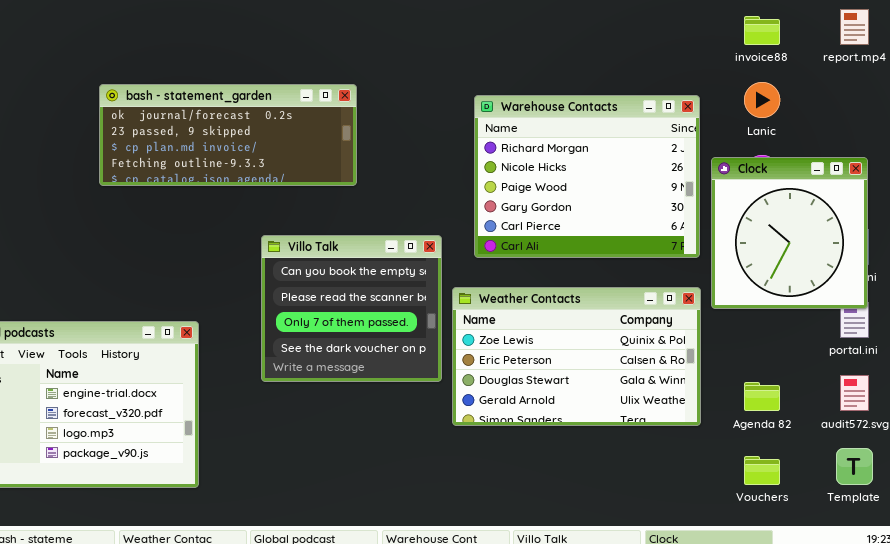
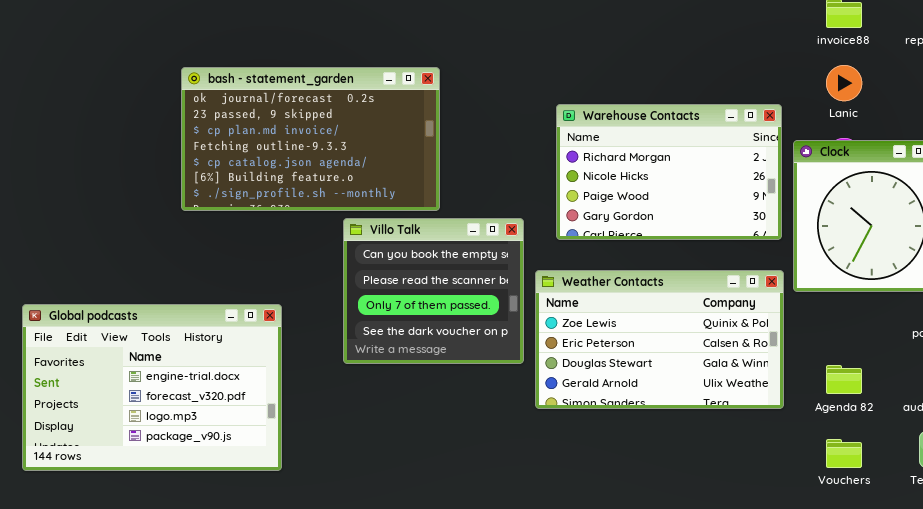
bash - statement_garden: [99,84,357,186] -> [181,67,440,211], resized
Warehouse Contacts: [474,95,700,258] -> [556,104,782,240], resized

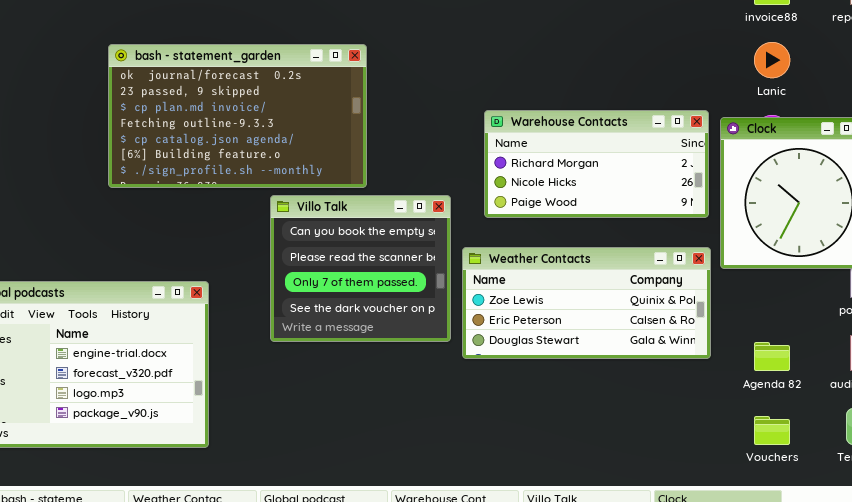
Warehouse Contacts: [556,104,782,240] -> [484,110,709,218], resized
Weather Contacts: [535,270,784,409] -> [462,247,711,359], resized

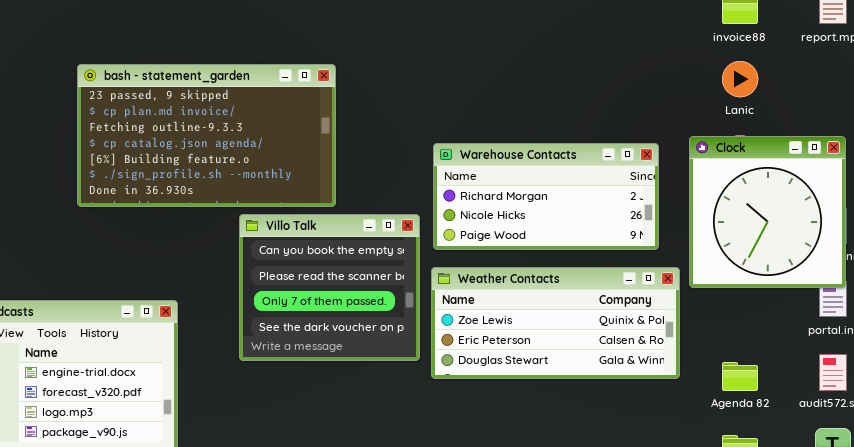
bash - statement_garden: [108,44,367,188] -> [77,64,336,207], scrolled down 1 row
Warehouse Contacts: [484,110,709,218] -> [433,143,659,250], moved

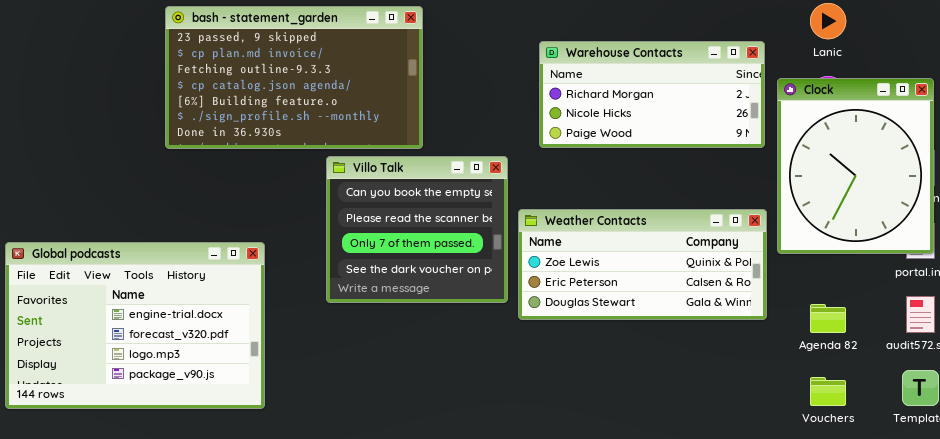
Clock: [689,136,846,288] -> [777,78,934,254], resized
Warehouse Contacts: [433,143,659,250] -> [539,41,765,148], moved

